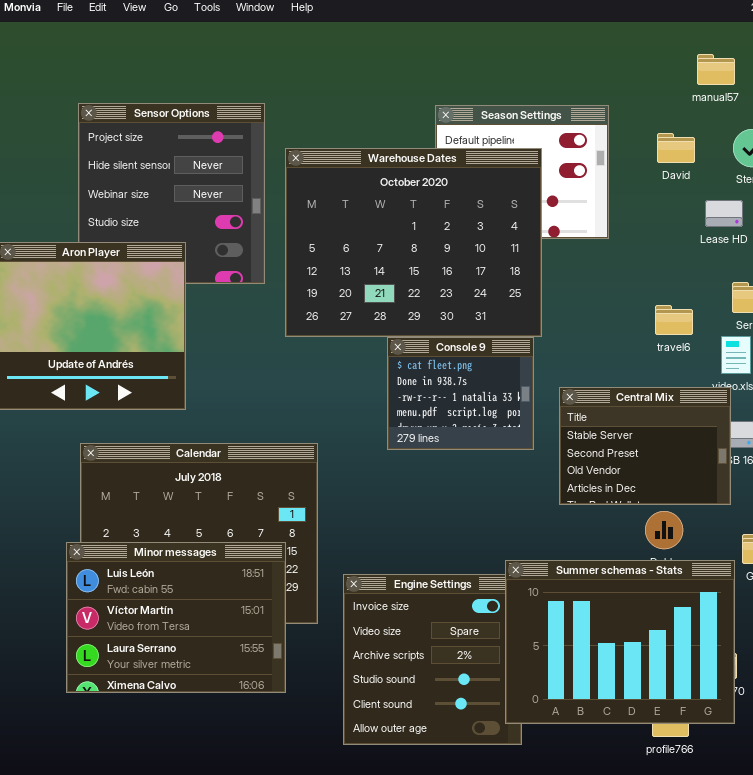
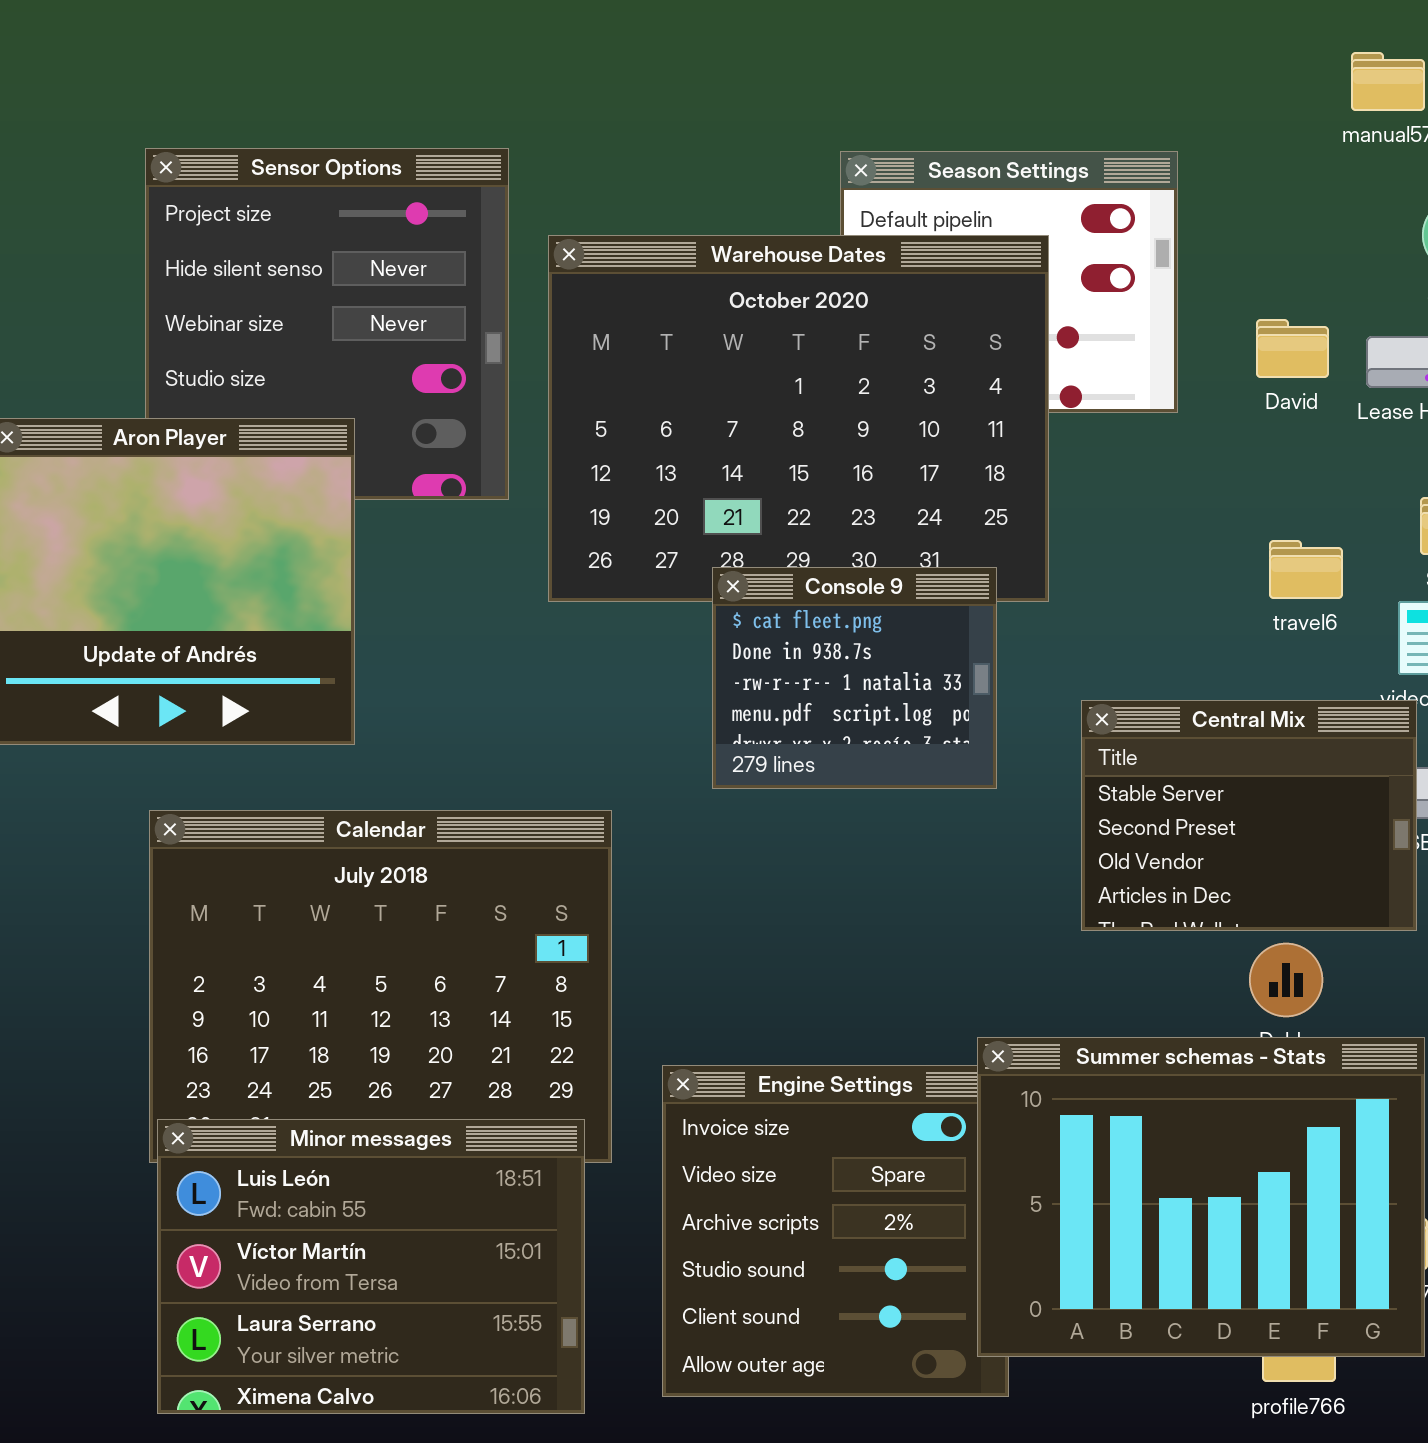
David: [657,133,695,163] -> [1256,319,1329,378], moved
Console 9: [387,337,534,450] -> [712,567,997,789], moved
Minor messages: [66,542,286,693] -> [157,1119,585,1414], moved

